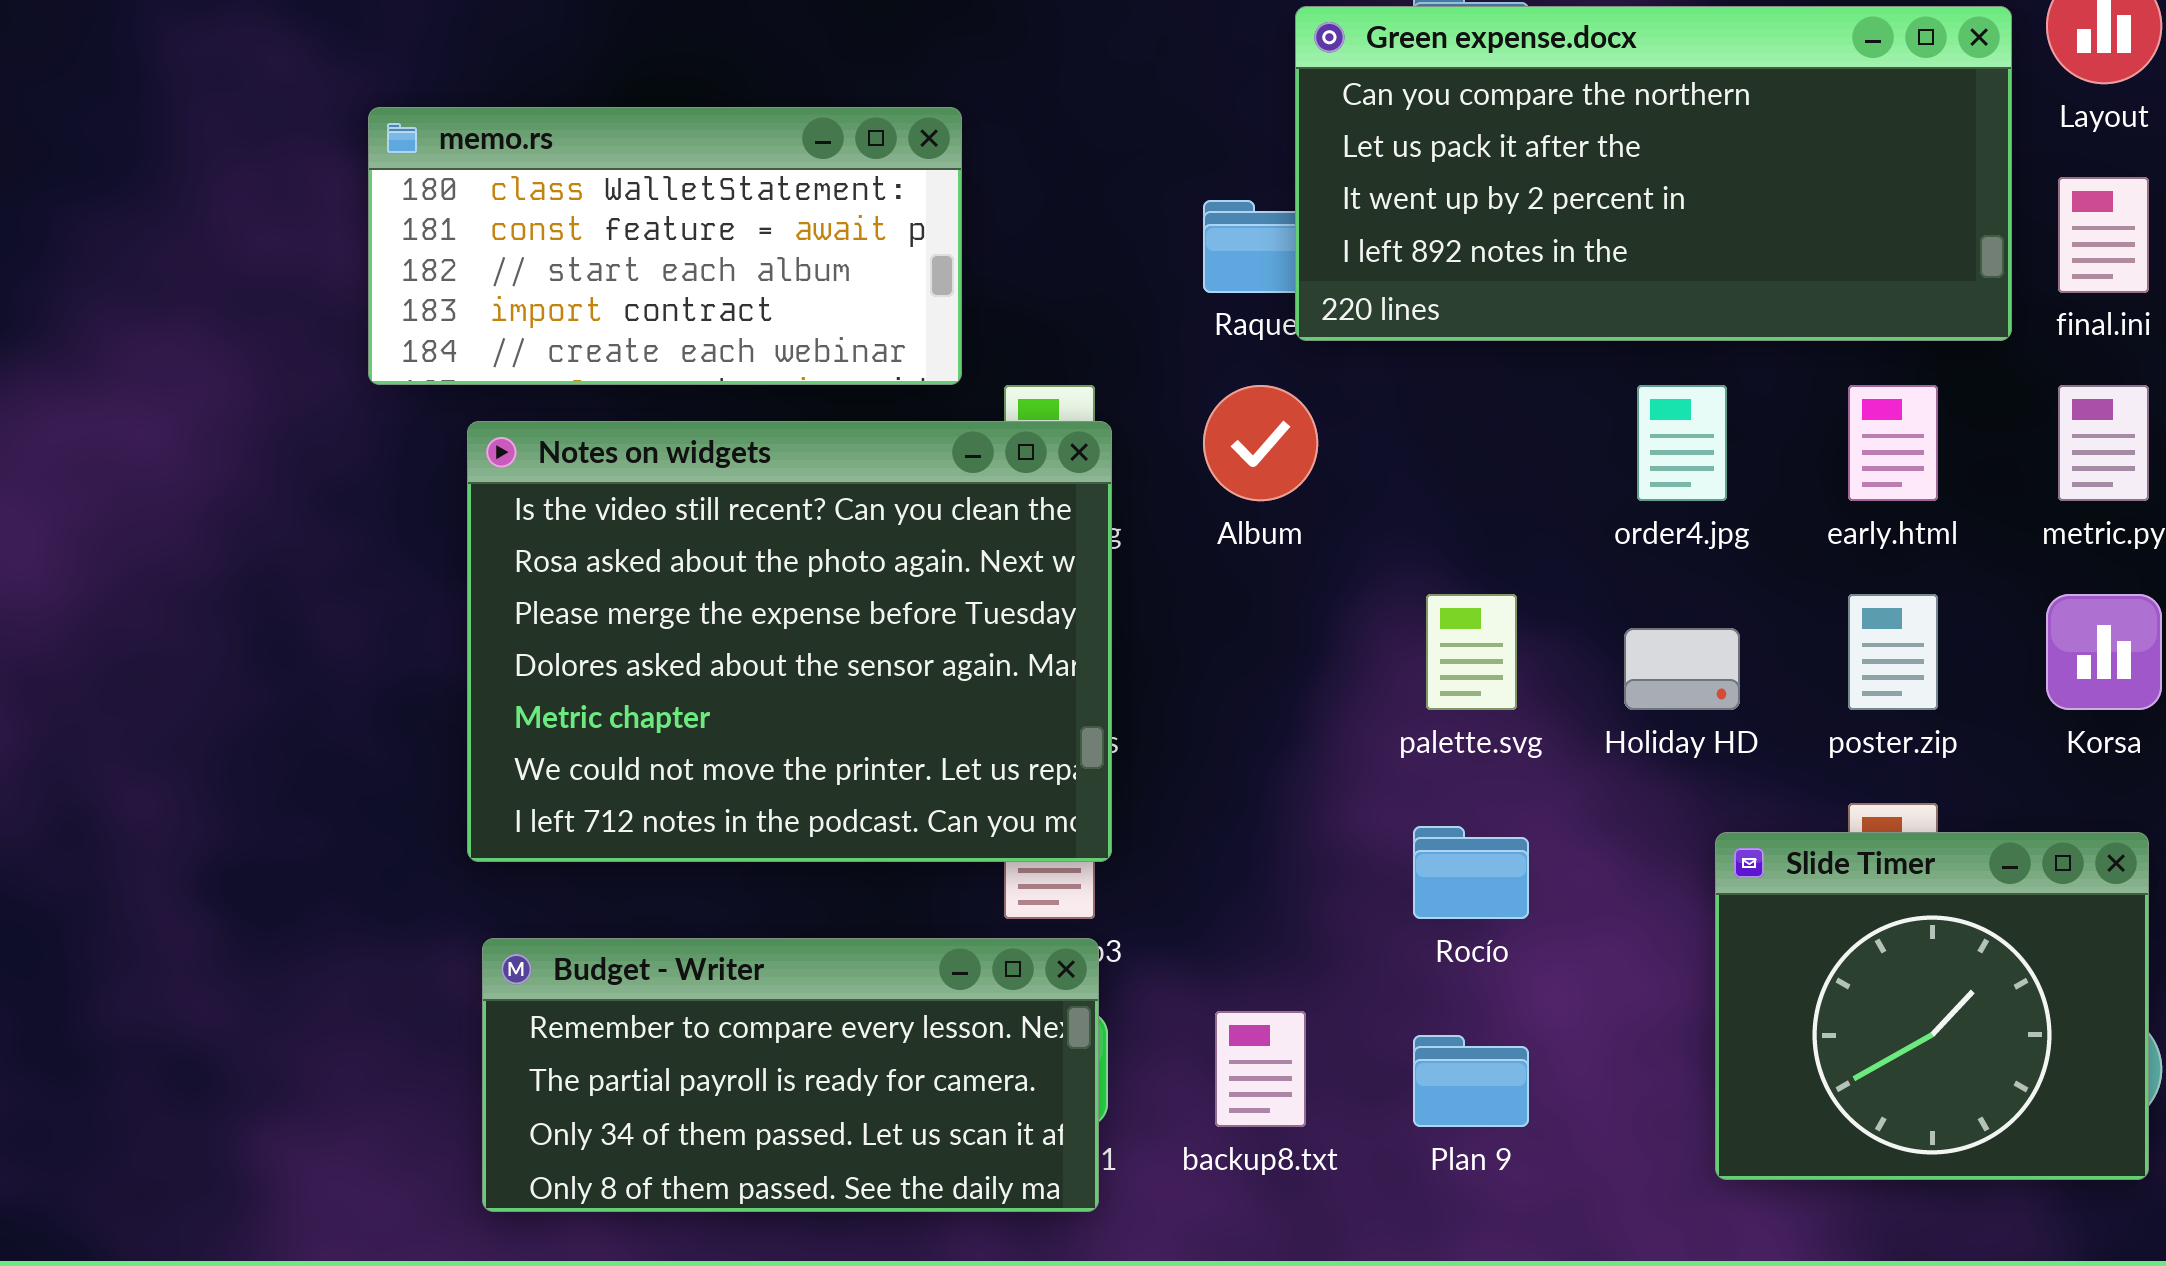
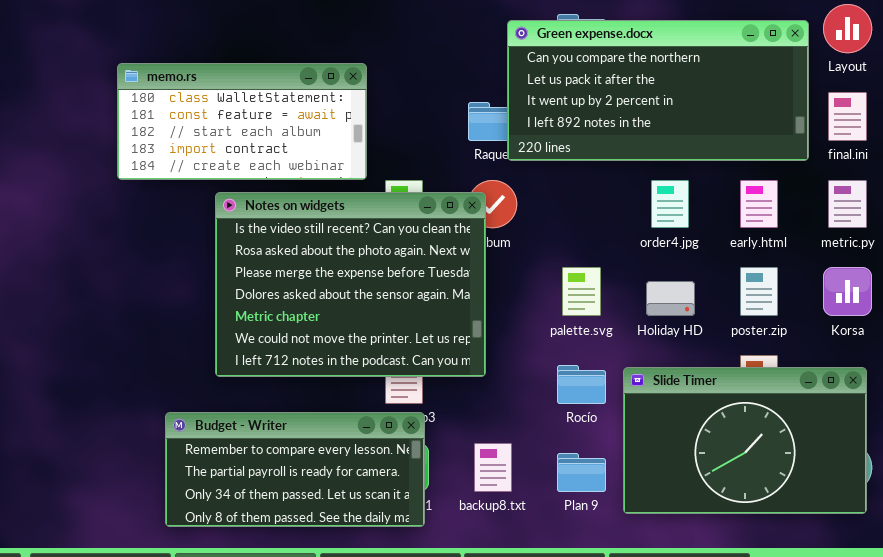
Notes on widgets: [467,421,1112,862] -> [215,192,486,377], moved
Slide Timer: [1715,832,2149,1180] -> [623,367,867,514], resized

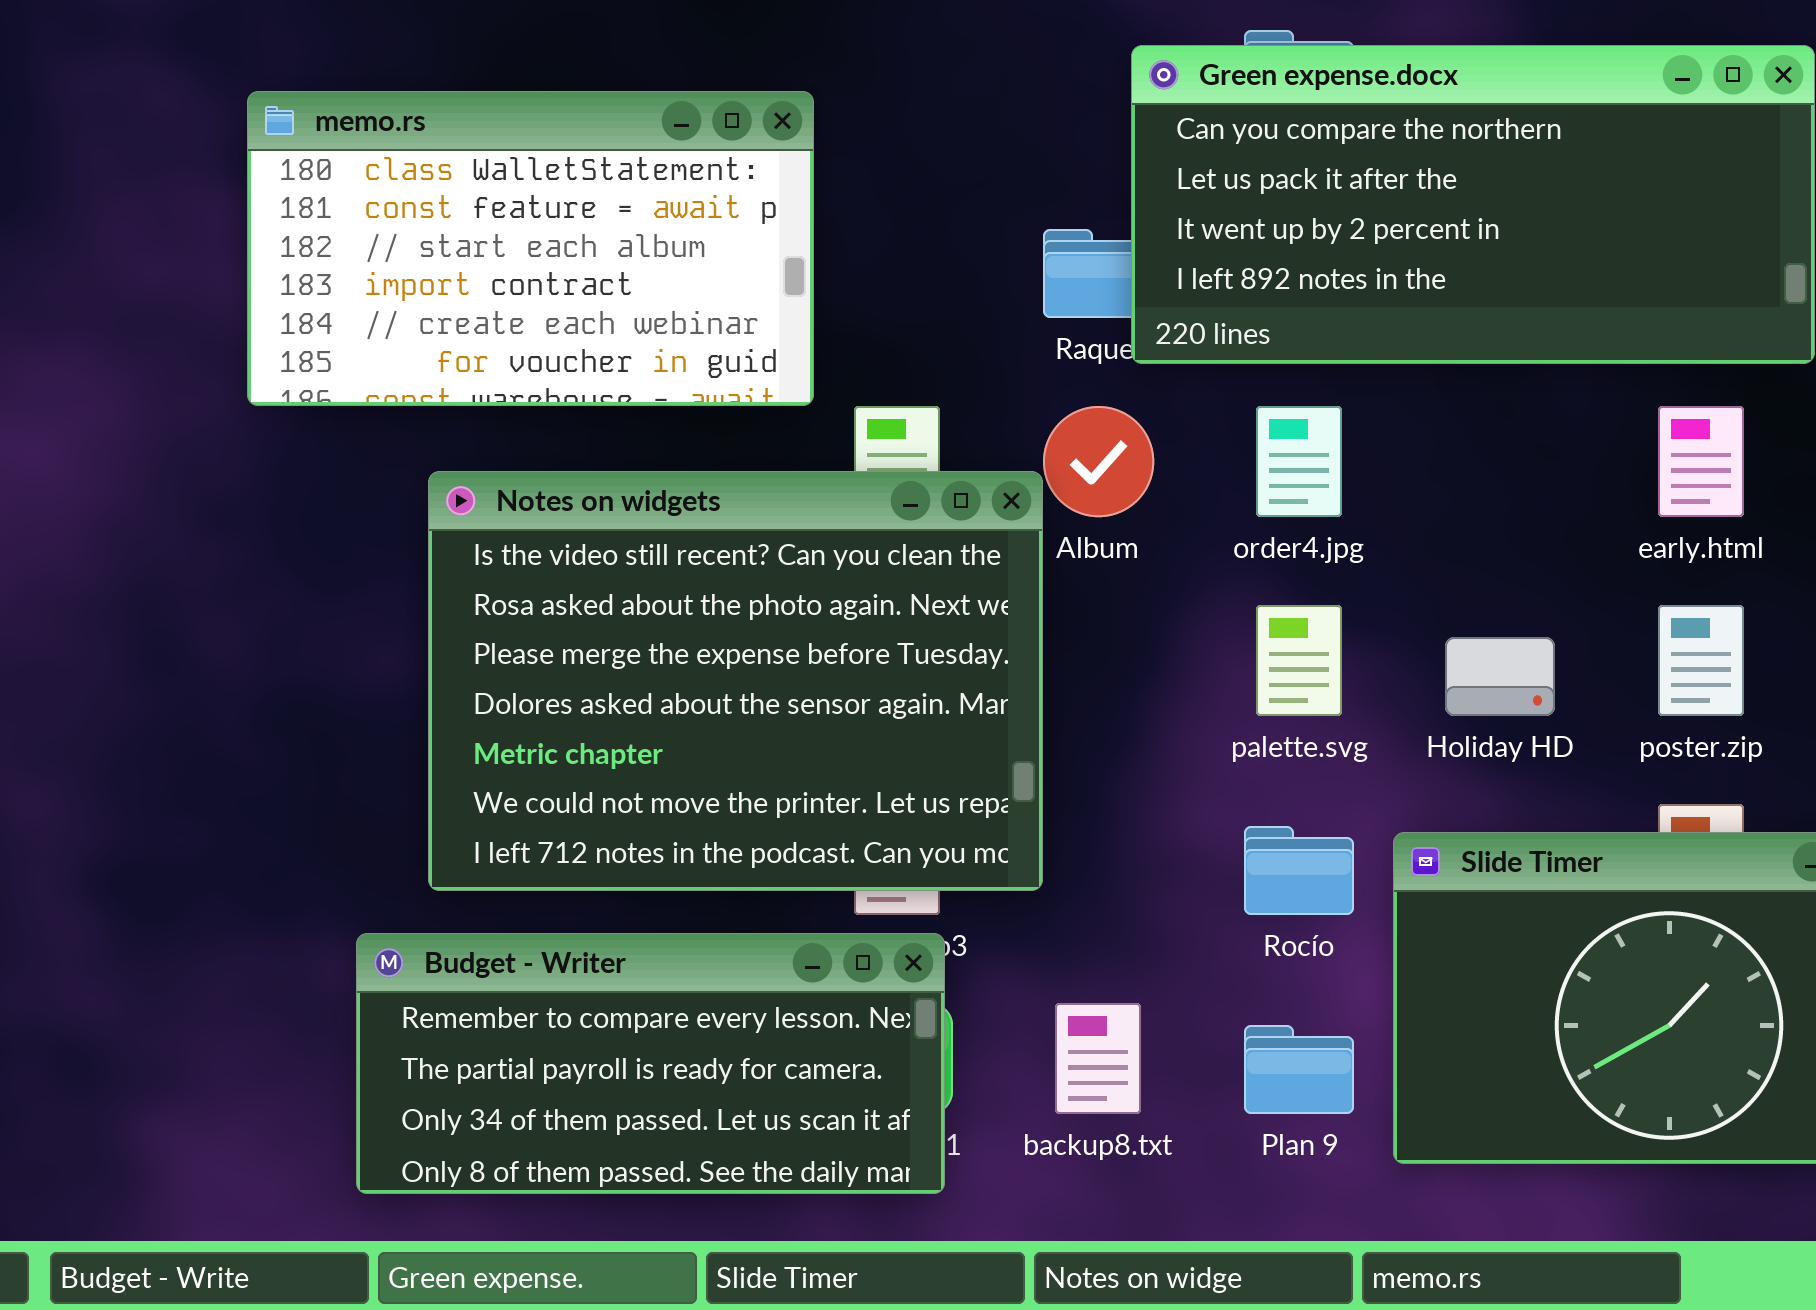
memo.rs: [117,63,367,180] -> [247,91,814,406], resized
order4.jpg: [651,180,689,228] -> [1256,406,1342,517], moved
Notes on widgets: [215,192,486,377] -> [428,471,1043,891], moved

